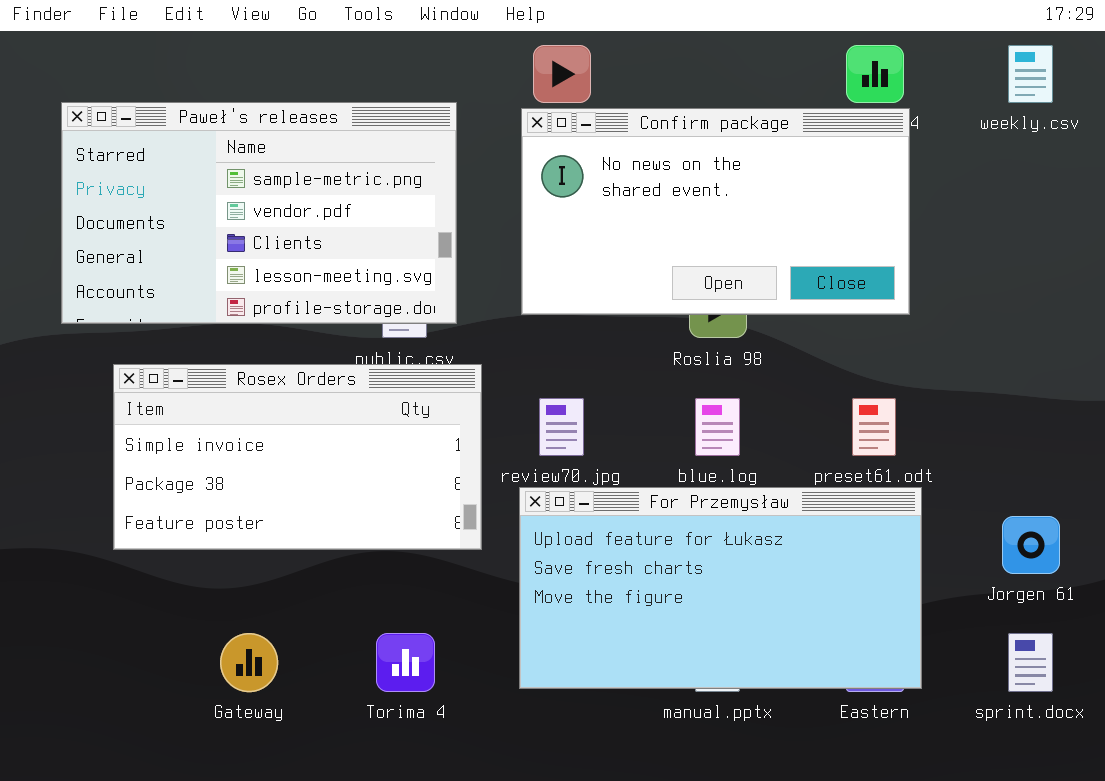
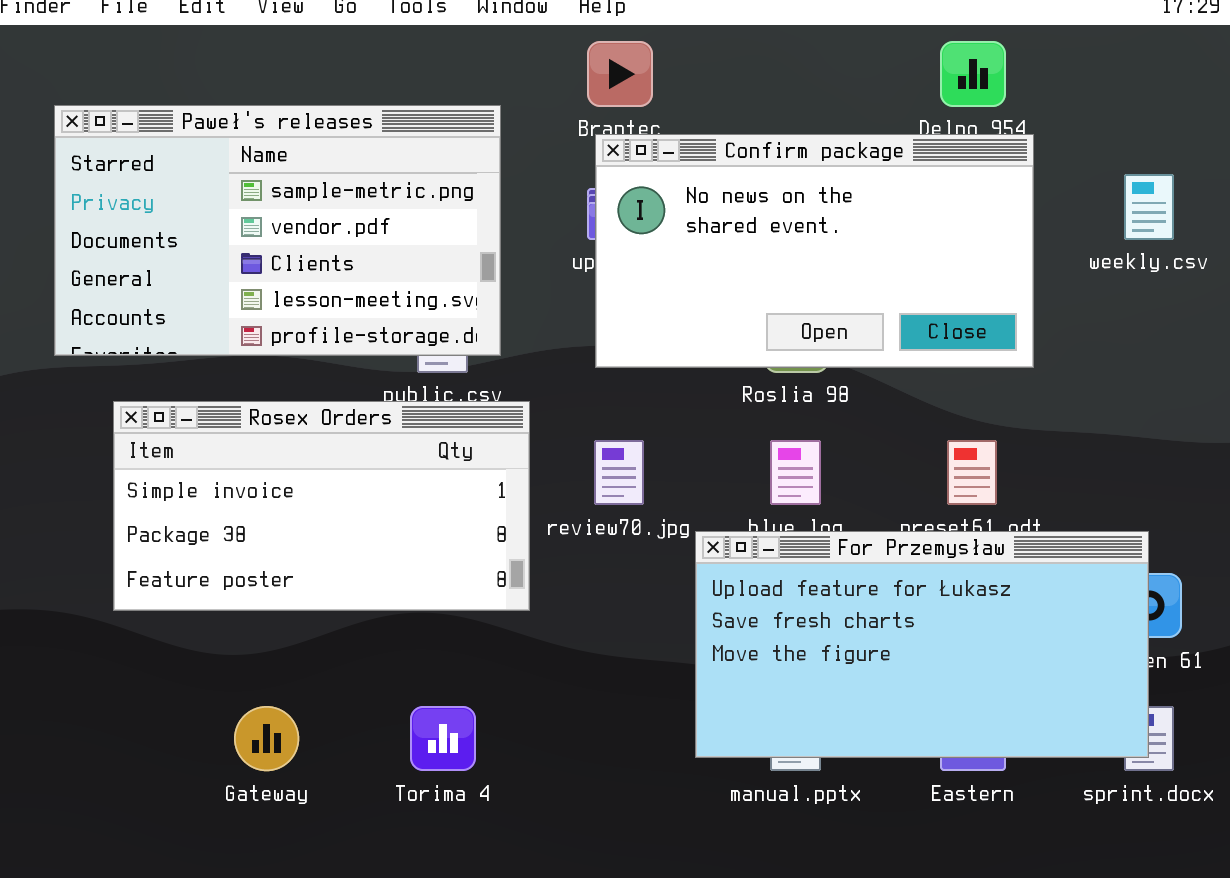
weekly.csv: [1008,45,1053,103] -> [1124,174,1174,240], moved
Confirm package: [521,108,910,315] -> [595,134,1034,368], moved
For Przemysław: [519,487,922,689] -> [695,531,1149,758], moved

